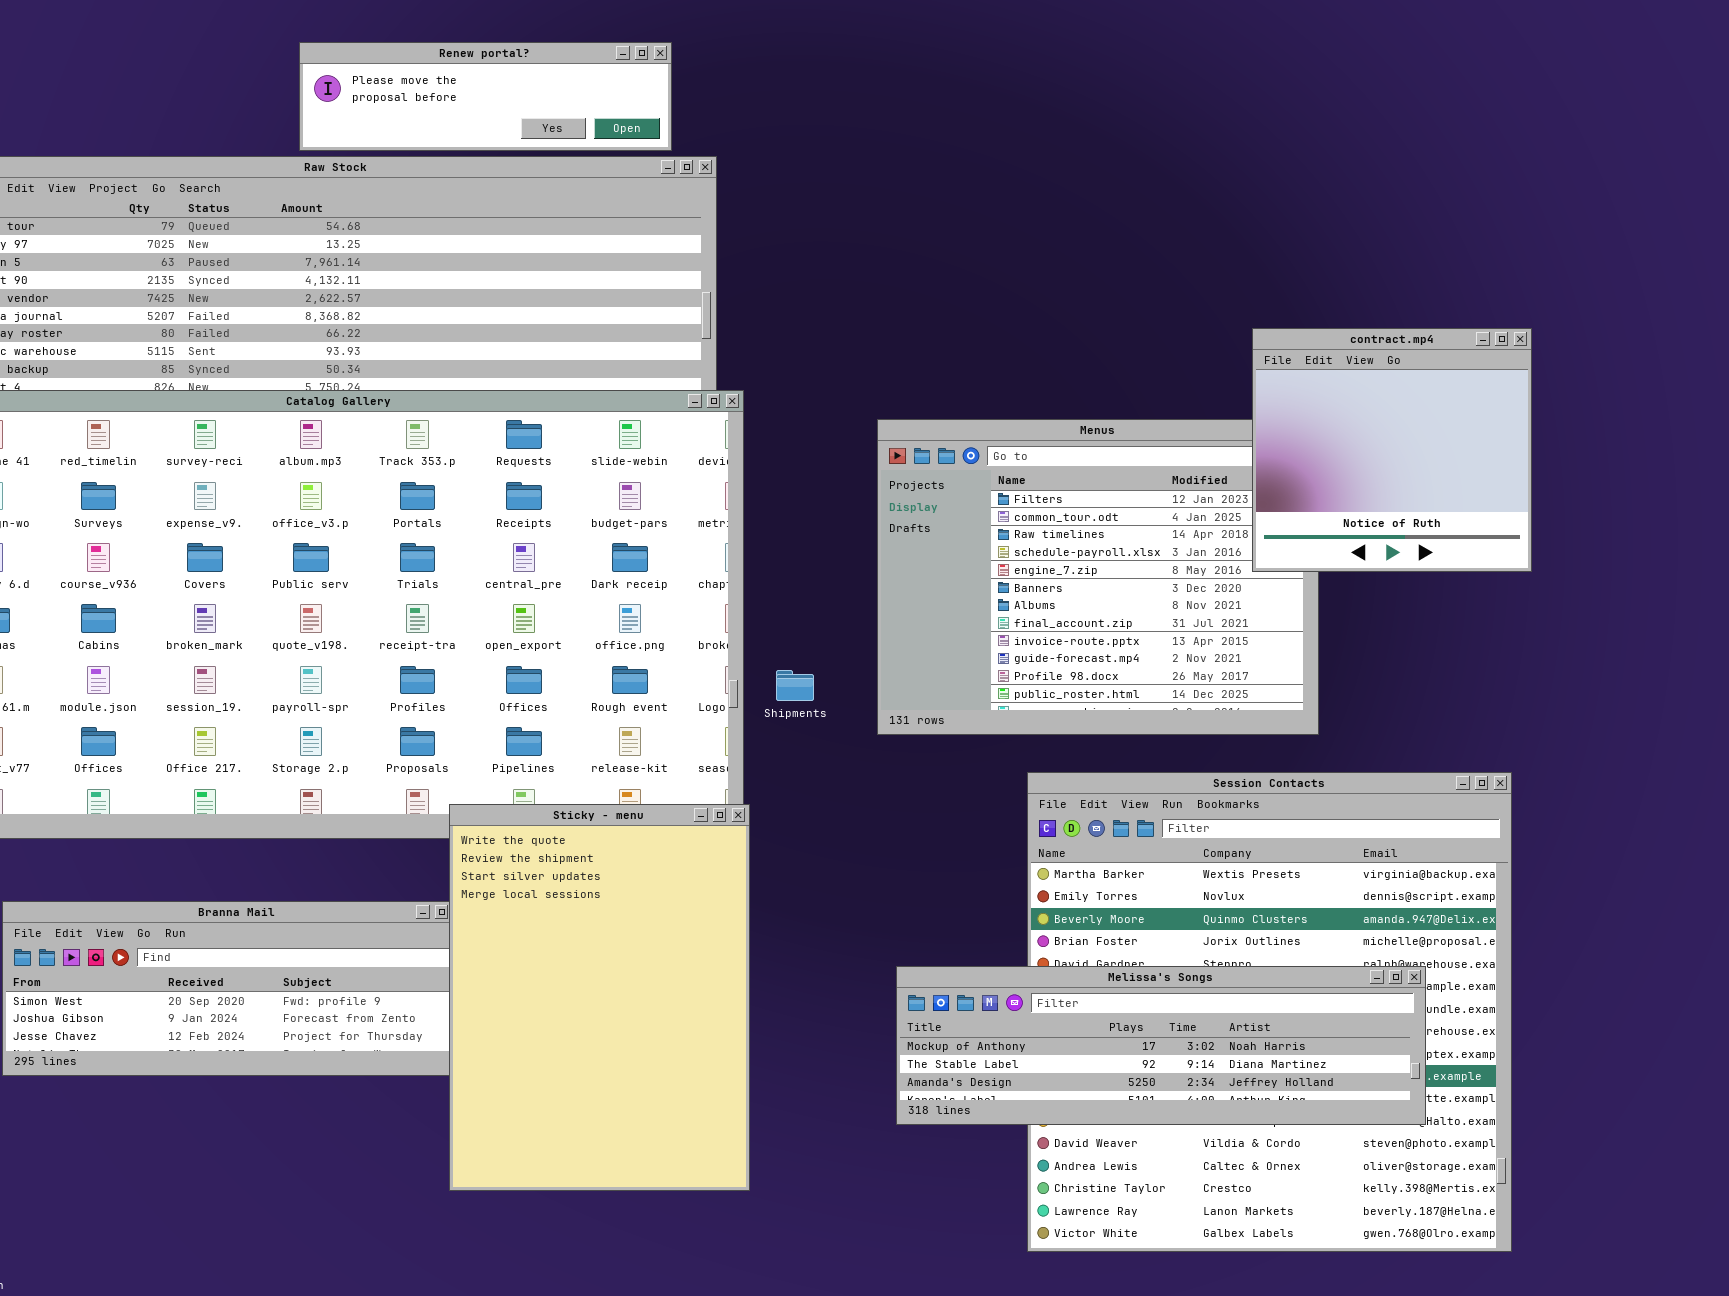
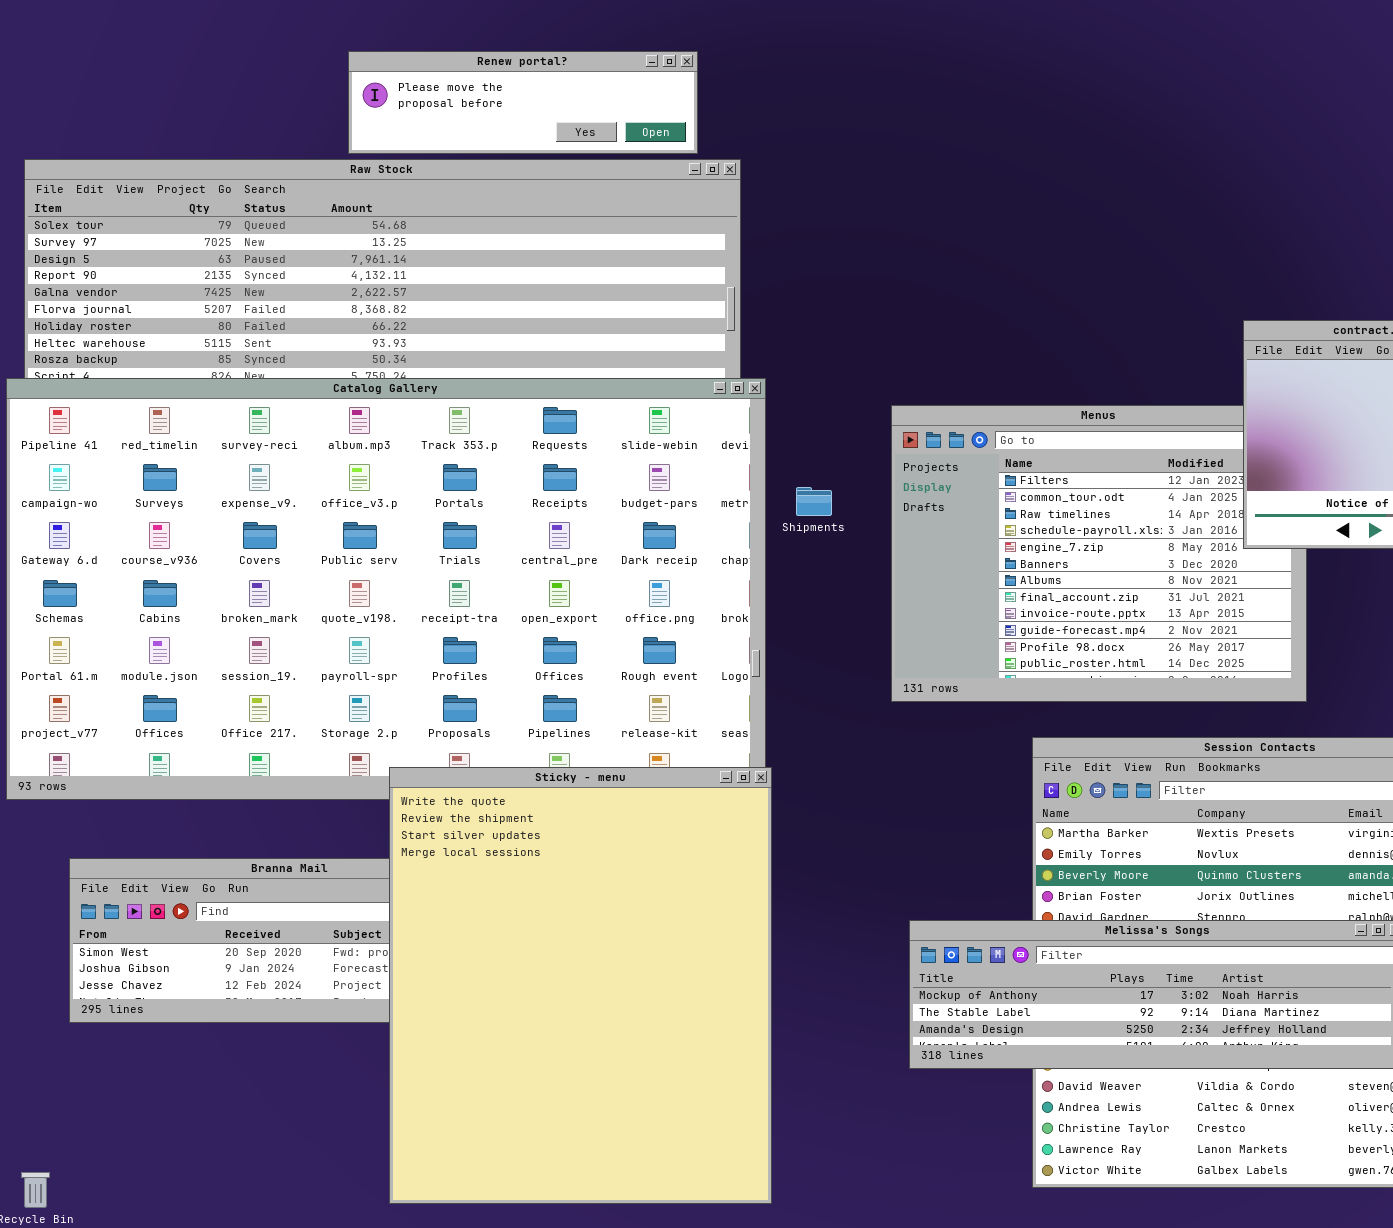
Shipments: [776,670,814,701] -> [796,487,832,516], moved
Sticky - menu: [449,804,750,1191] -> [389,767,772,1204], resized

